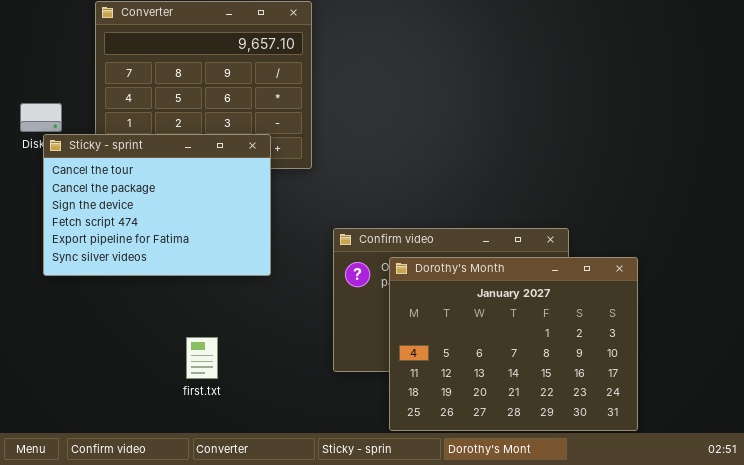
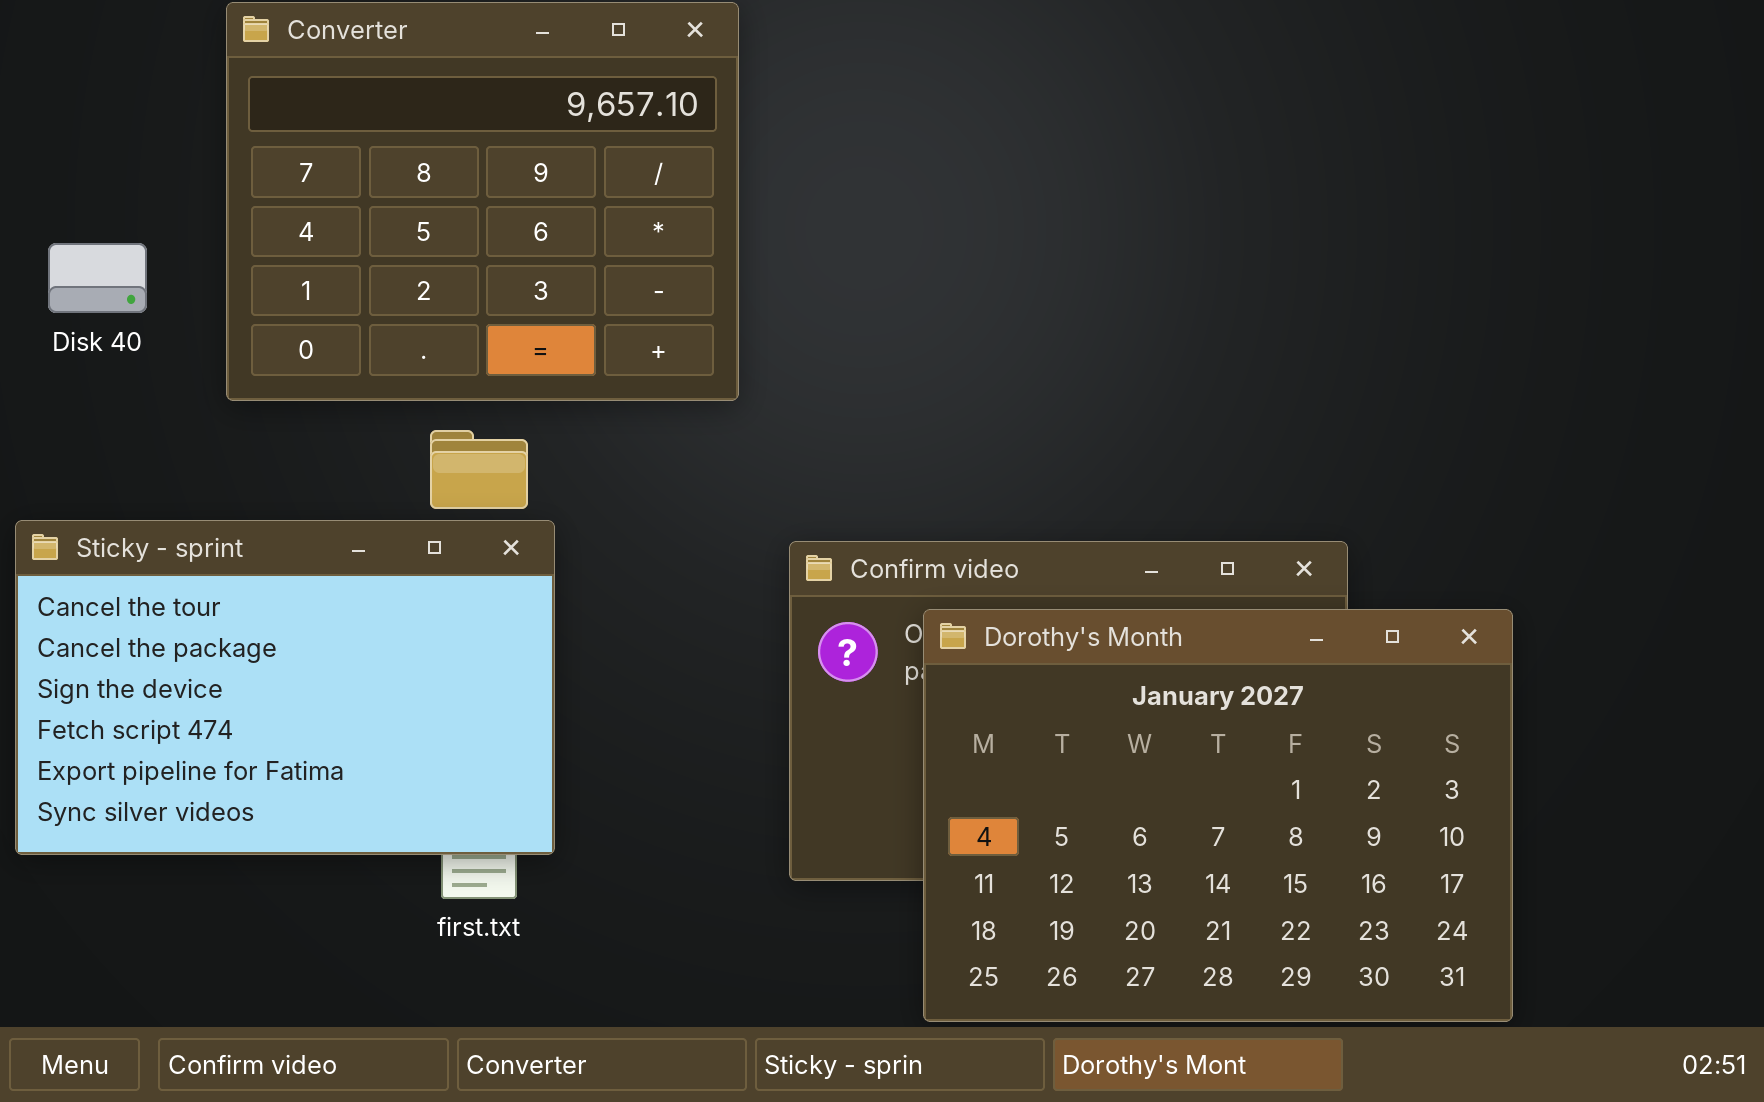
Sticky - sprint: [43,134,271,276] -> [15,520,555,855], moved

